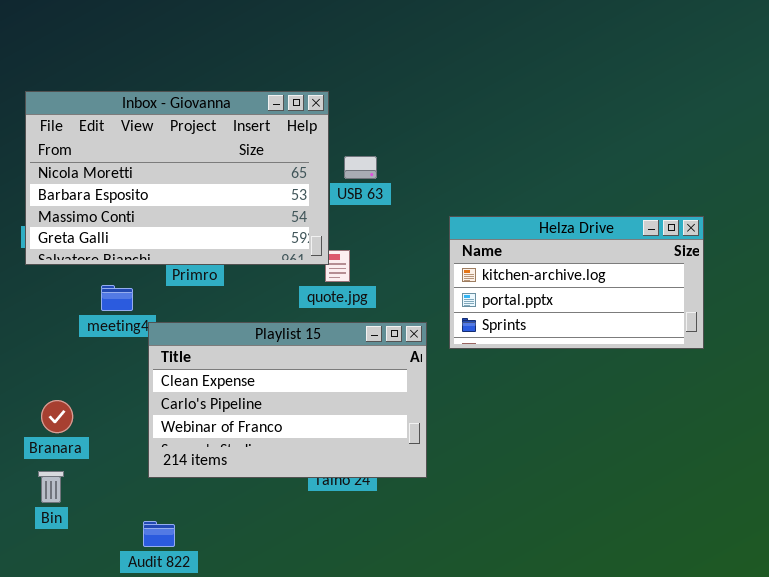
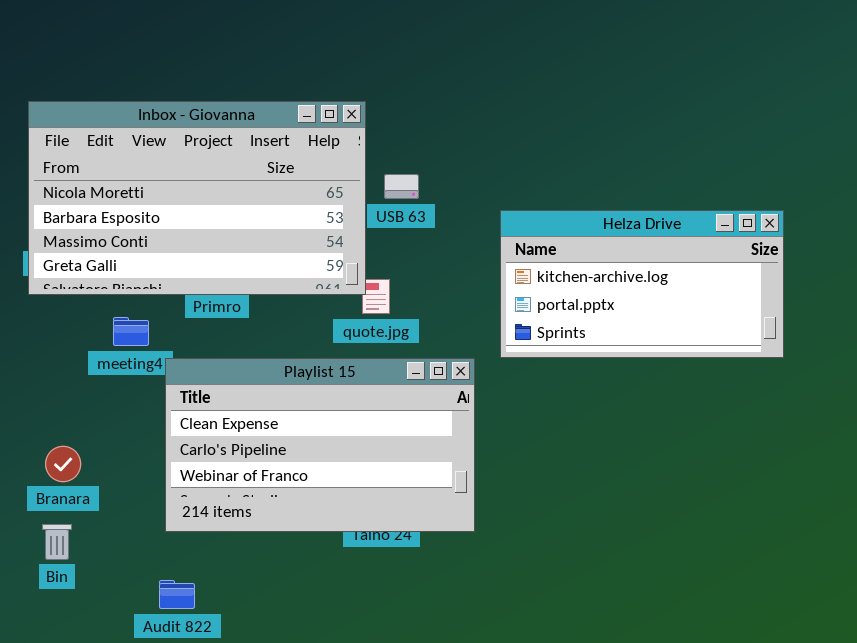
Helza Drive: [449,216,704,349] -> [500,210,784,358], moved

